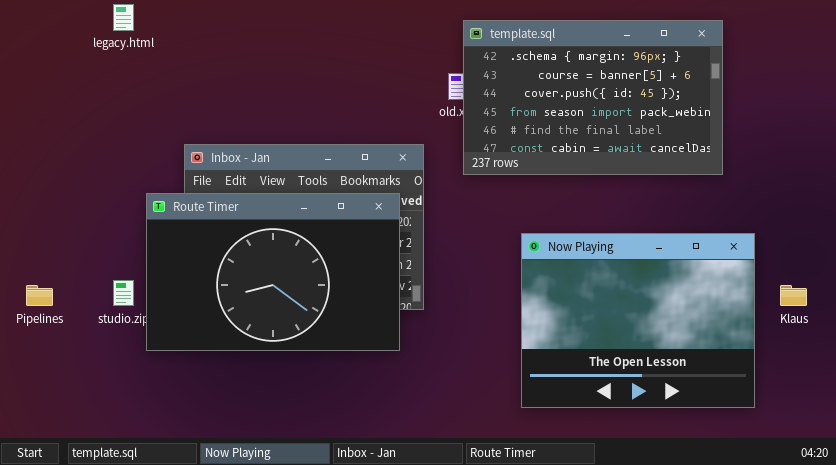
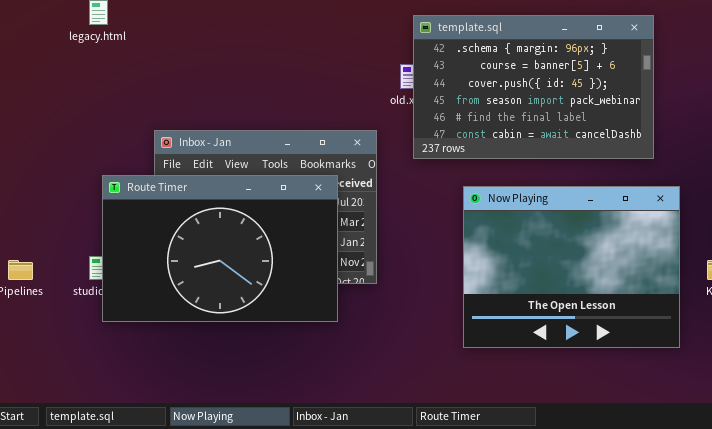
Route Timer: [146,193,400,351] -> [102,175,338,322], moved
Now Playing: [521,233,755,408] -> [463,186,680,348], moved

